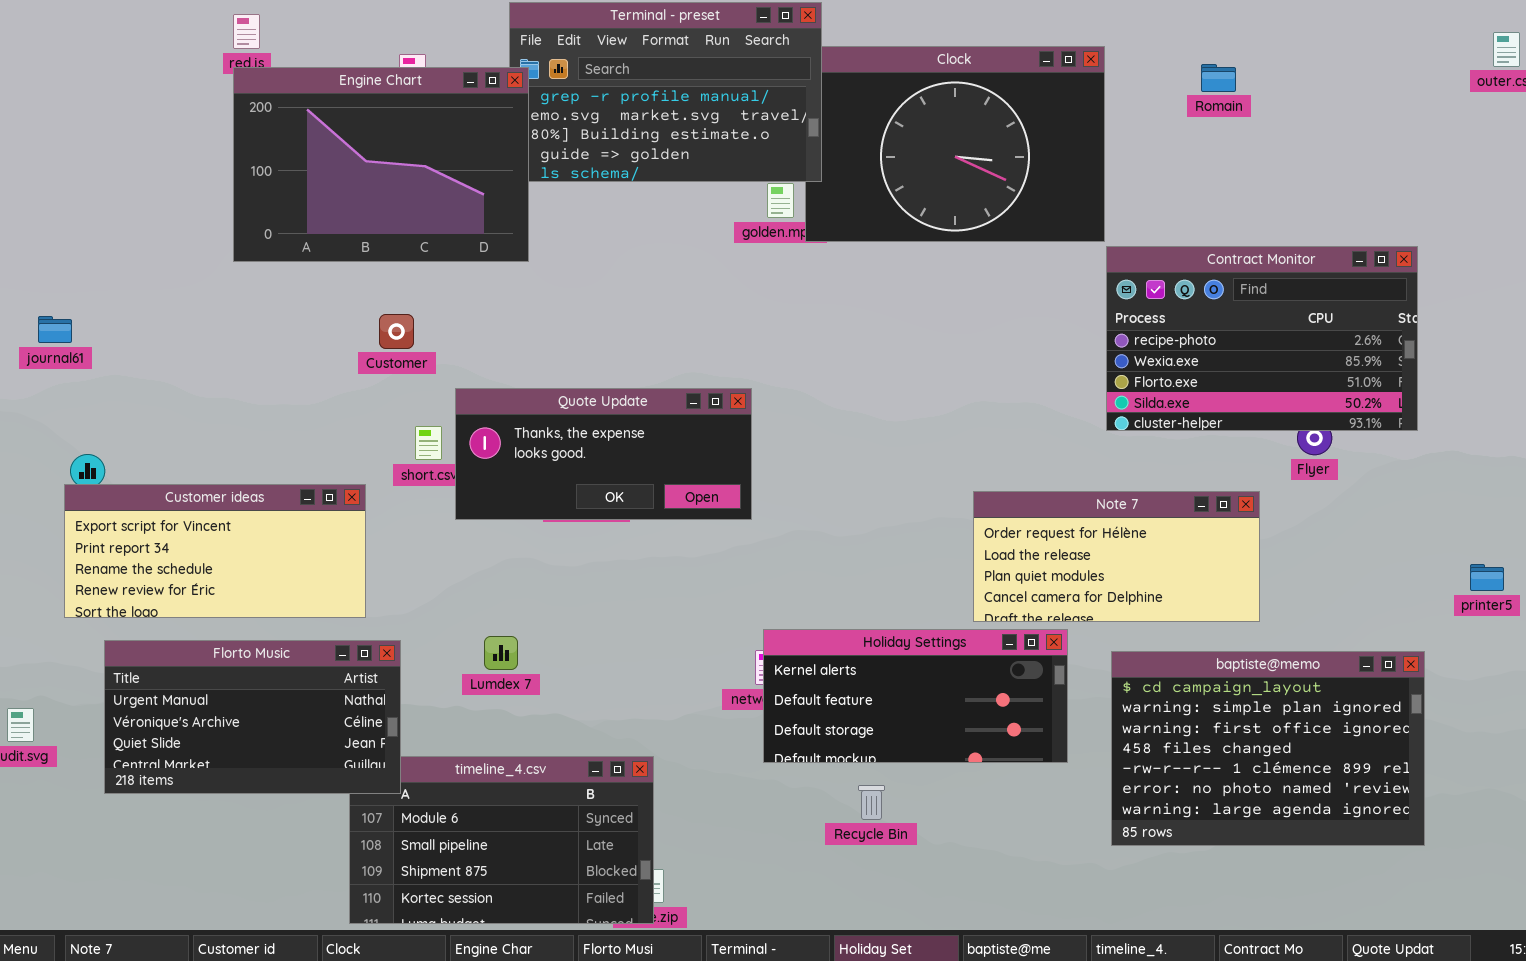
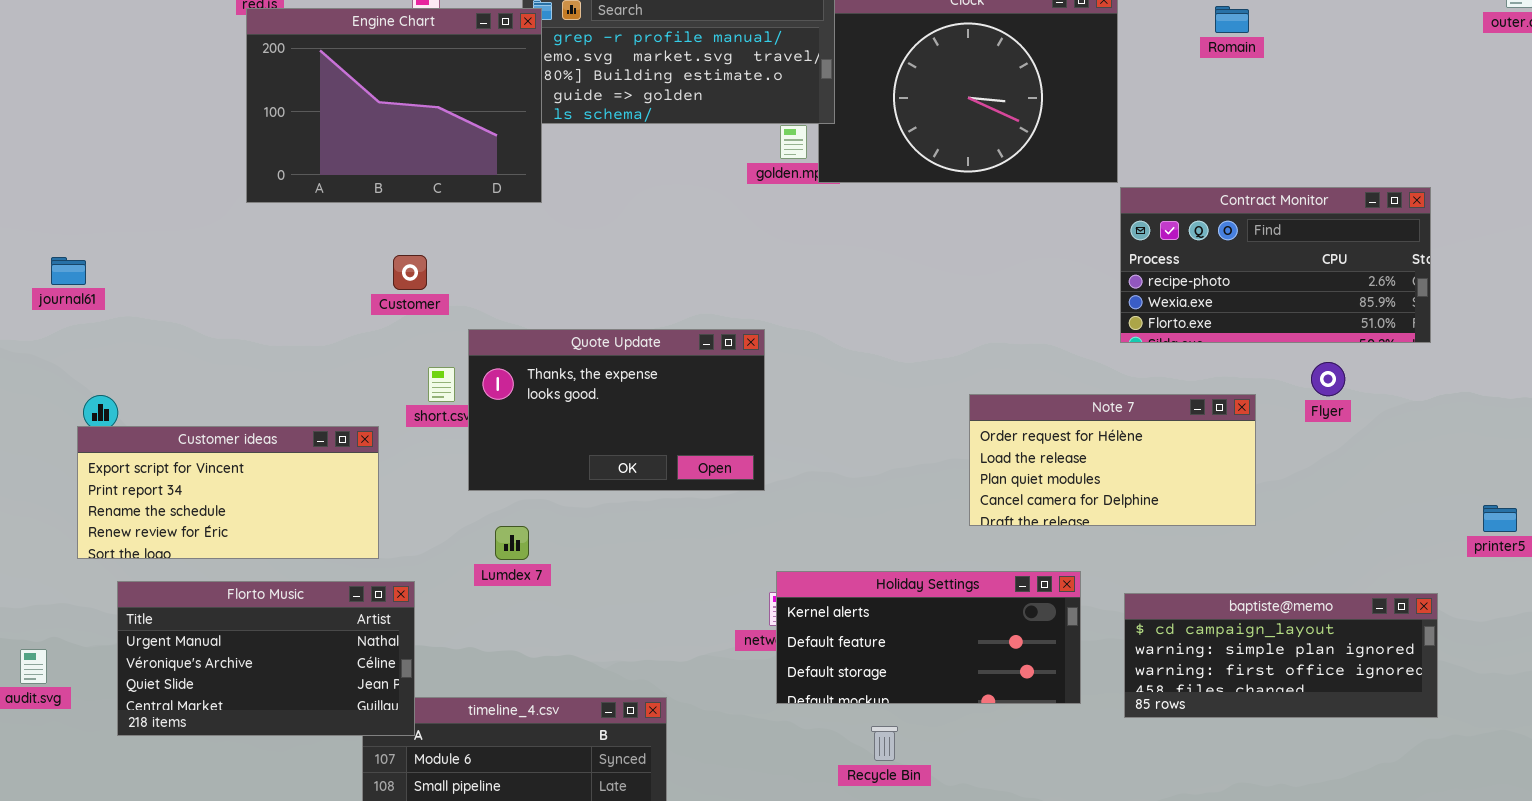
Contract Monitor: [1106,246,1418,431] -> [1120,187,1431,343], resized
Quote Update: [455,388,752,520] -> [468,329,765,491], resized
Note 7: [973,491,1260,622] -> [969,394,1256,526], moved
Lumdex 7: [484,636,518,670] -> [495,526,529,560], moved
baptiste@memo: [1111,651,1425,846] -> [1124,593,1438,718], resized

